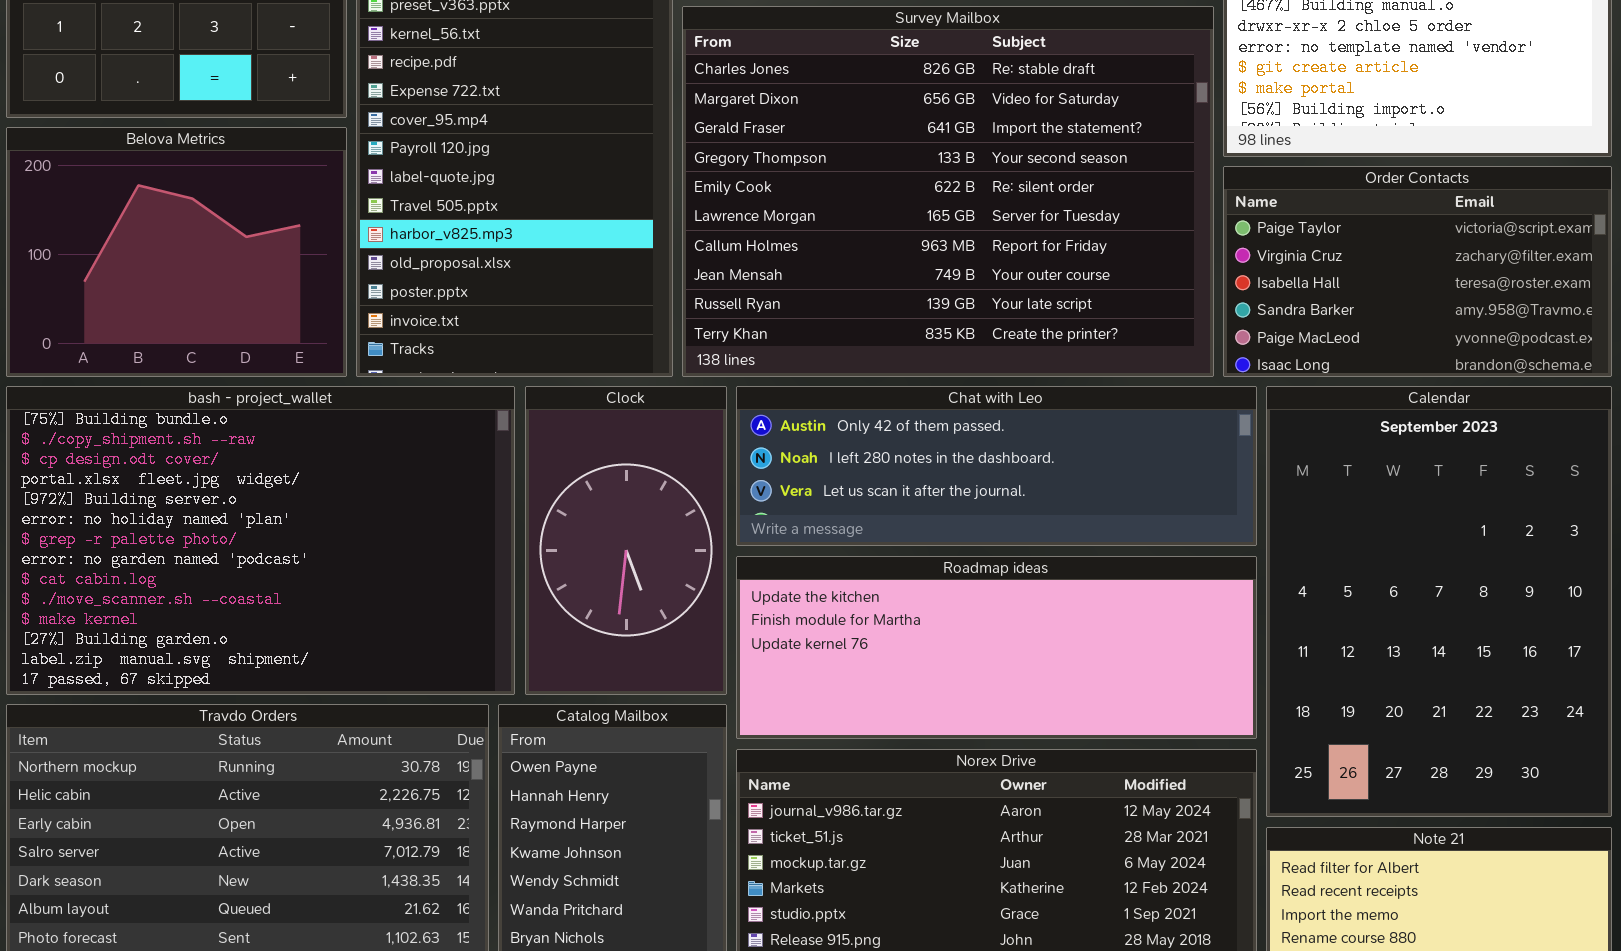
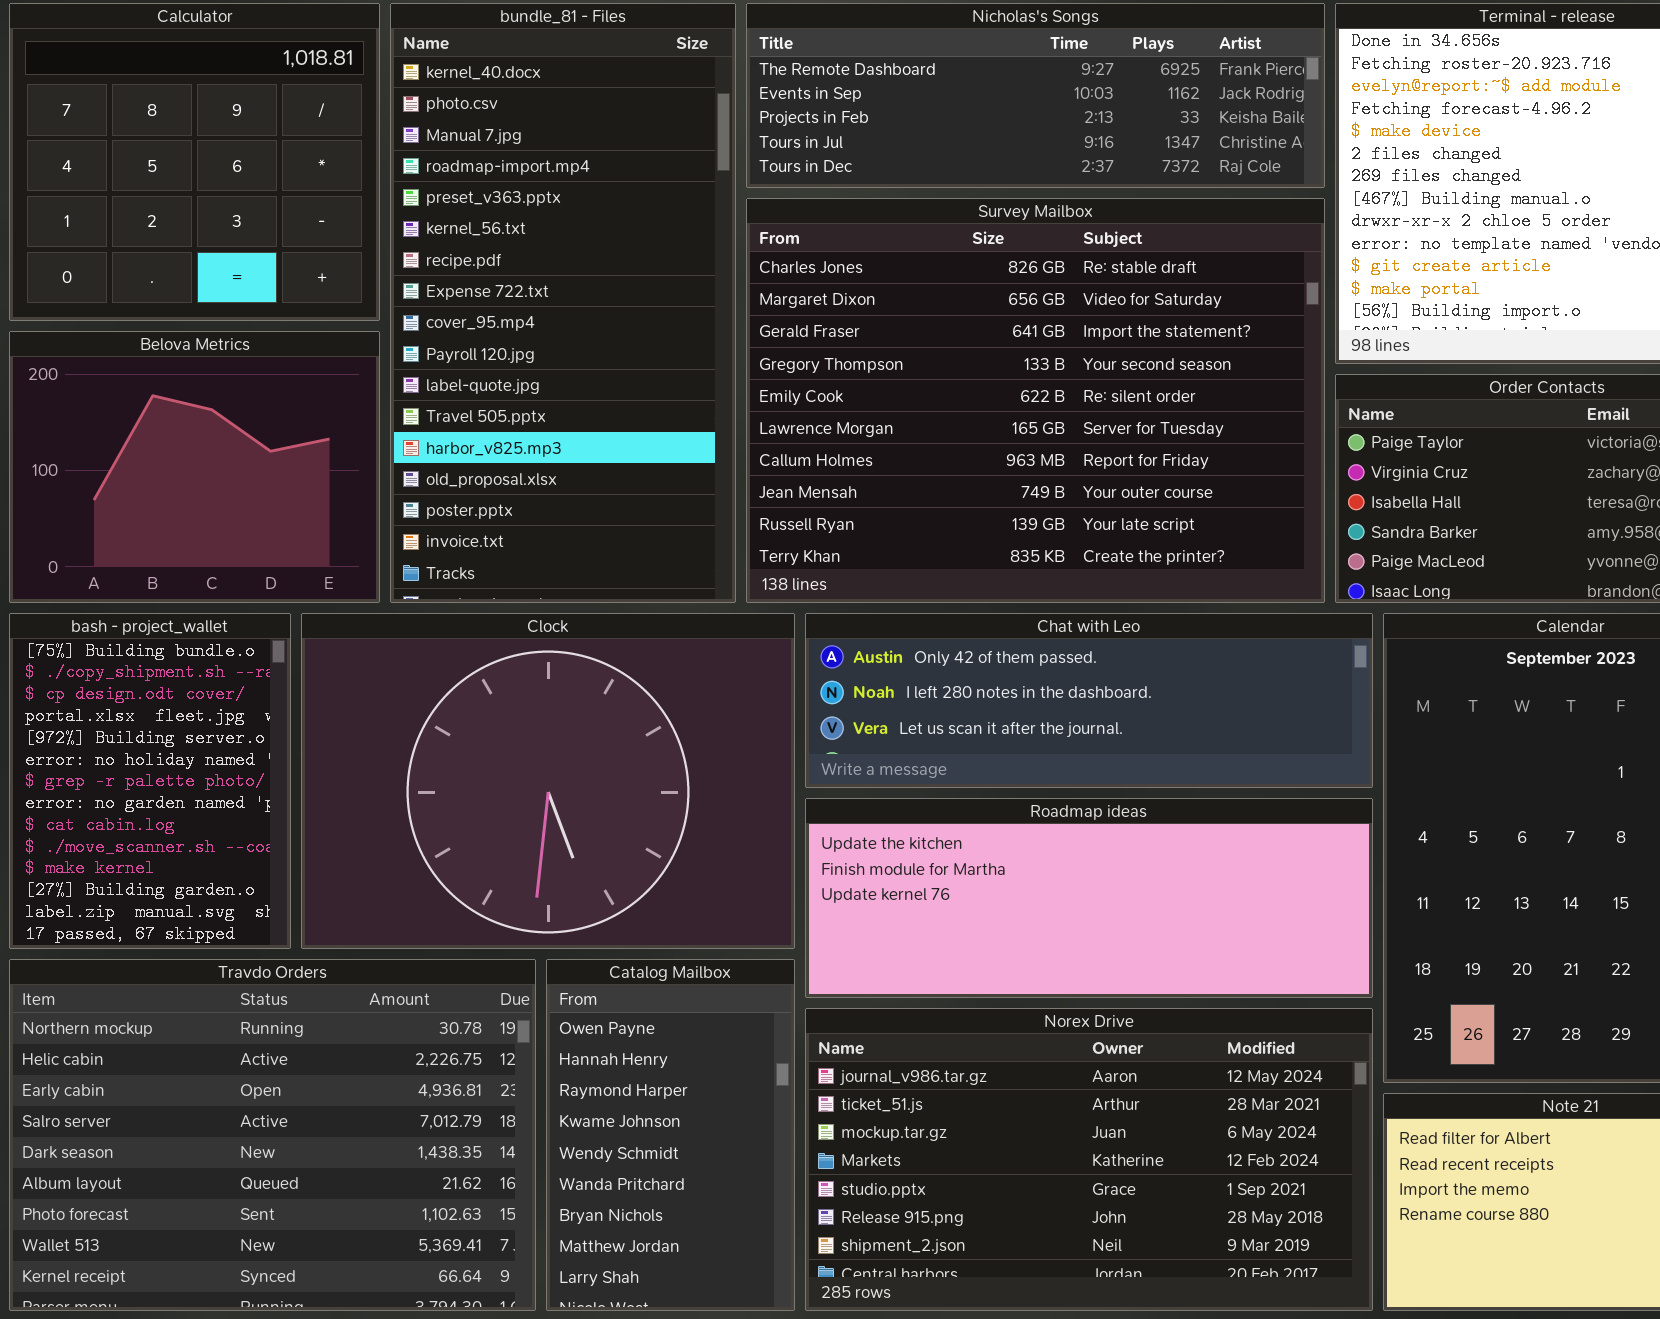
bash - project_wallet: [6,386,515,695] -> [9,613,291,949], resized
Clock: [525,386,727,695] -> [301,613,795,949], resized

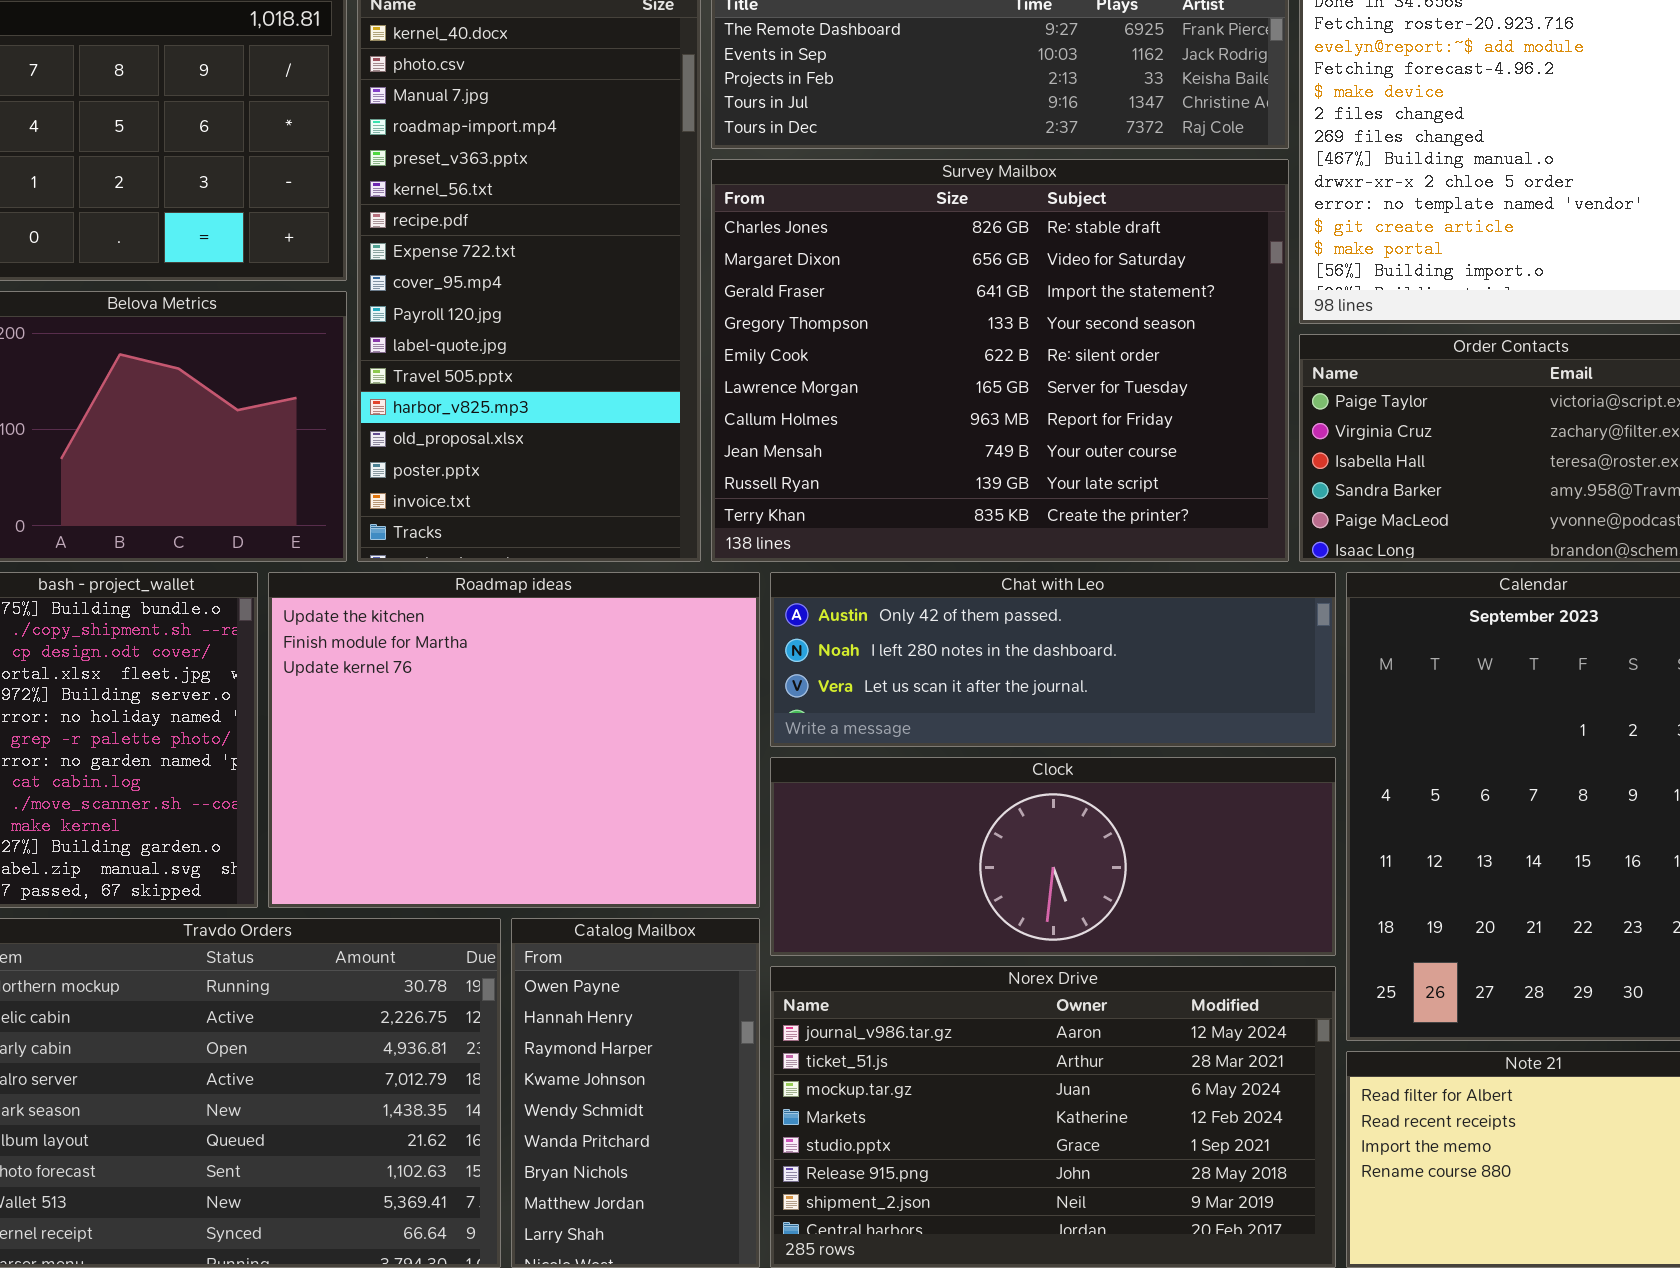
Clock: [301,613,795,949] -> [770,757,1336,956], moved, resized
Roadmap ideas: [805,798,1373,998] -> [268,572,760,908], moved, resized

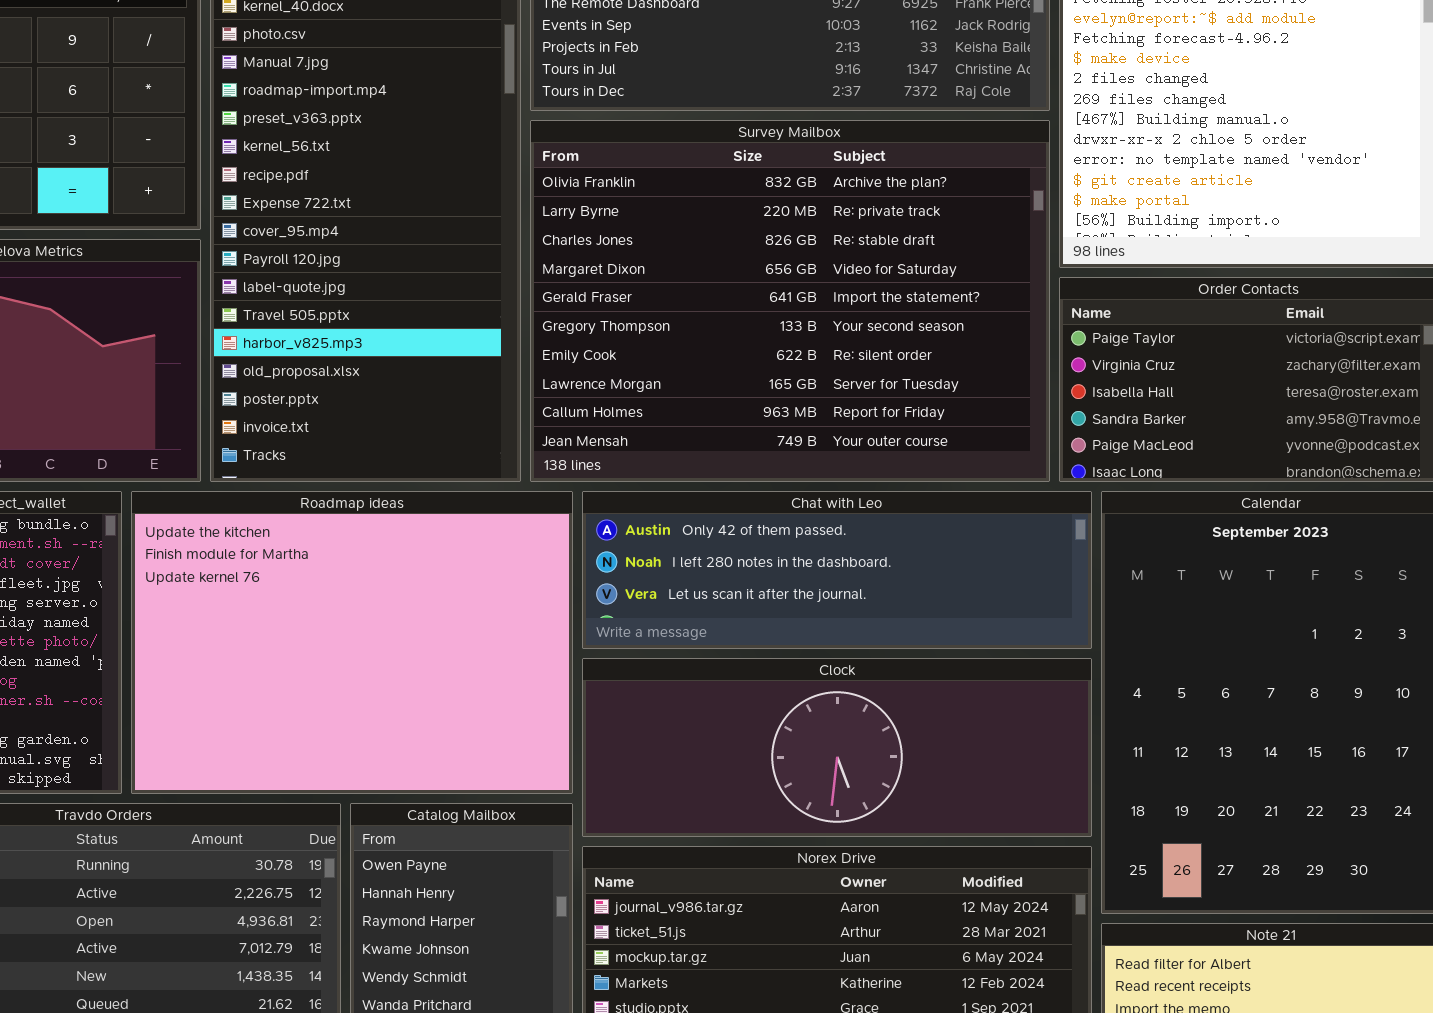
Survey Mailbox: [711,159,1289,562] -> [530,120,1050,482], scrolled up 2 rows

